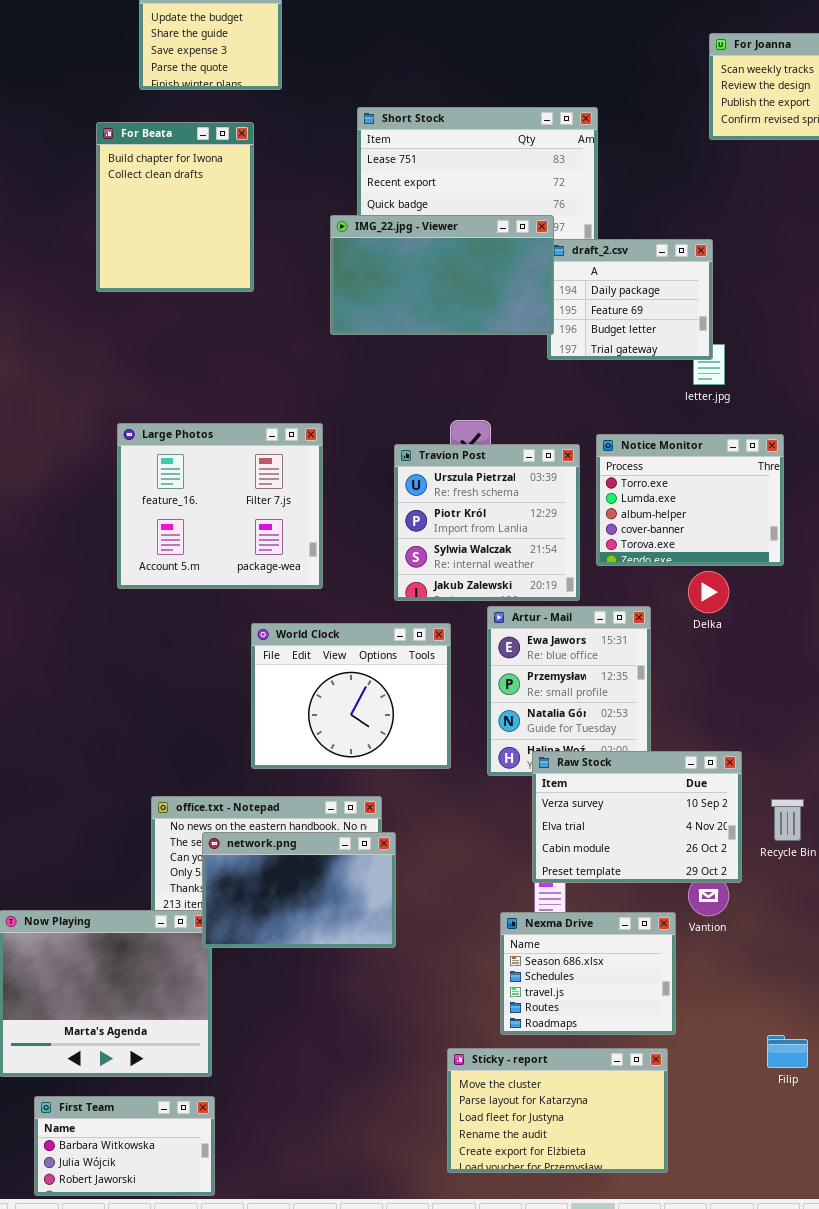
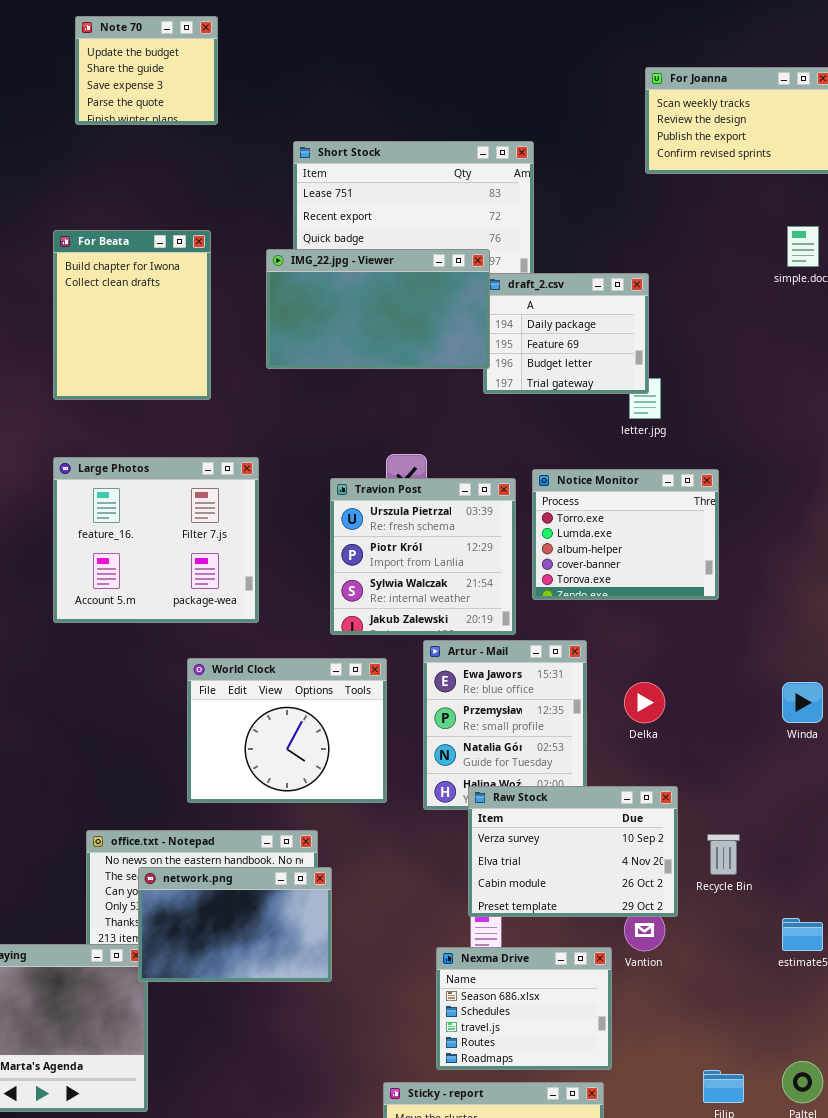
For Beata: [96,122,254,292] -> [53,230,211,400], moved
Delka: [688,571,729,613] -> [624,682,665,723], moved

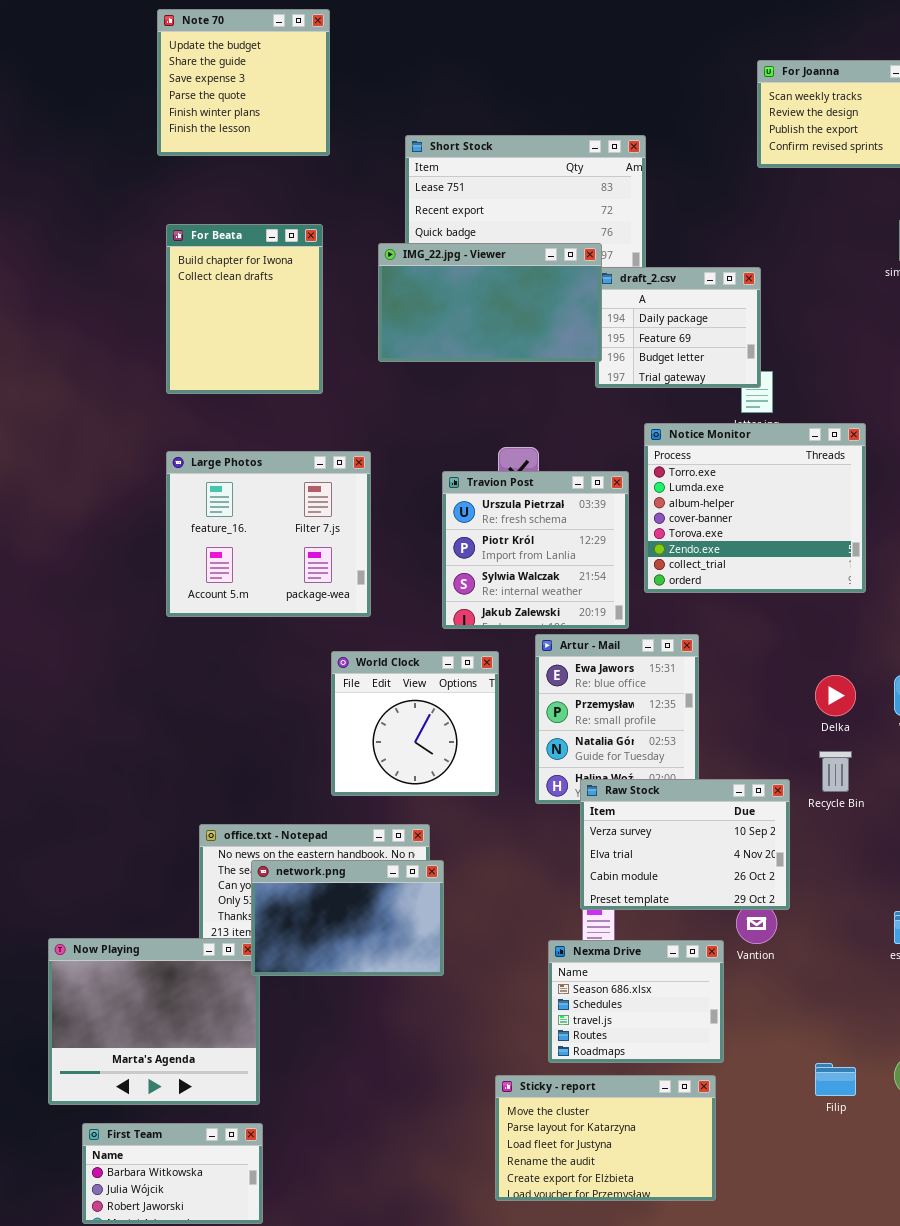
Note 70: [75,16,218,125] -> [157,9,330,156], resized
Notice Monitor: [532,469,719,600] -> [644,423,866,593], resized
World Clock: [187,658,387,803] -> [331,651,499,796], resized
Delka: [624,682,665,723] -> [815,675,856,716], moved
Recycle Bin: [707,834,740,875] -> [819,751,852,792], moved

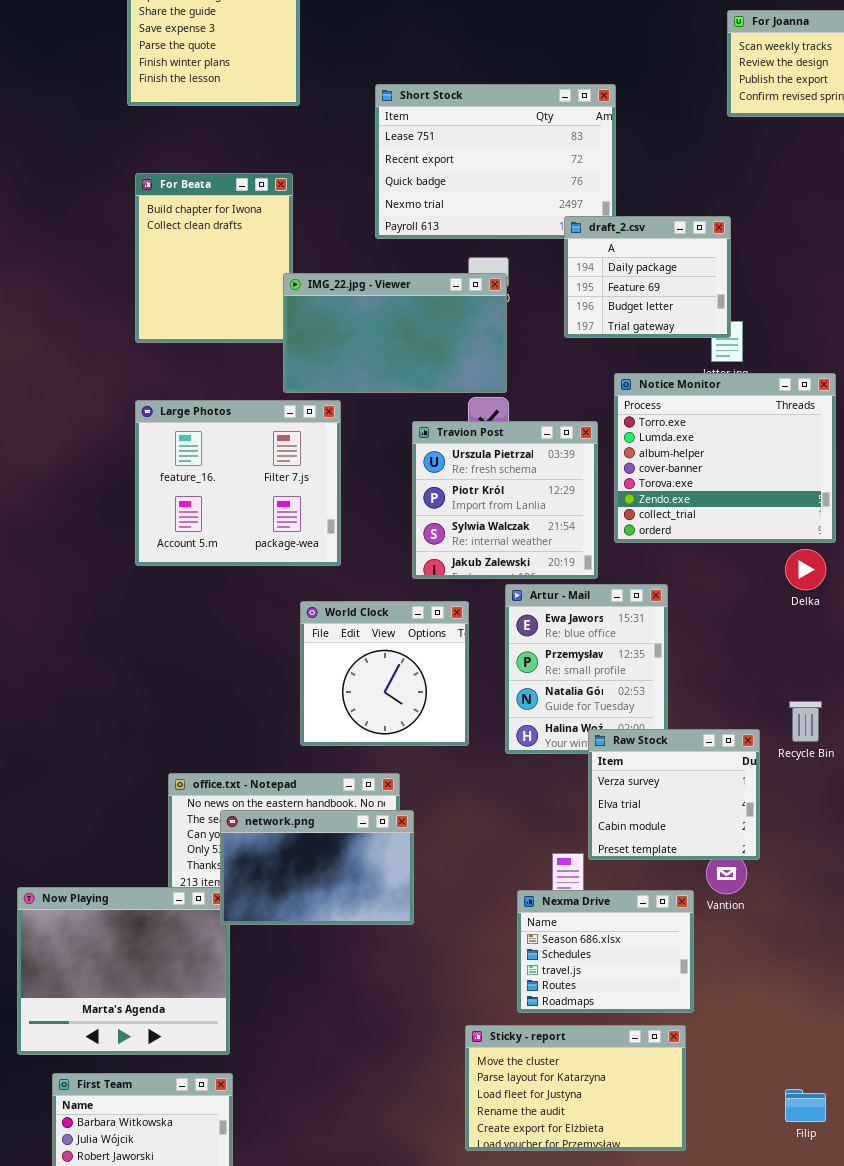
IMG_22.jpg - Viewer: [378,243,602,362] -> [283,273,507,393], moved
Delka: [815,675,856,716] -> [785,549,826,590], moved
Raw Stock: [580,779,790,910] -> [588,729,760,860], resized
Filip: [815,1063,856,1096] -> [785,1089,826,1122], moved

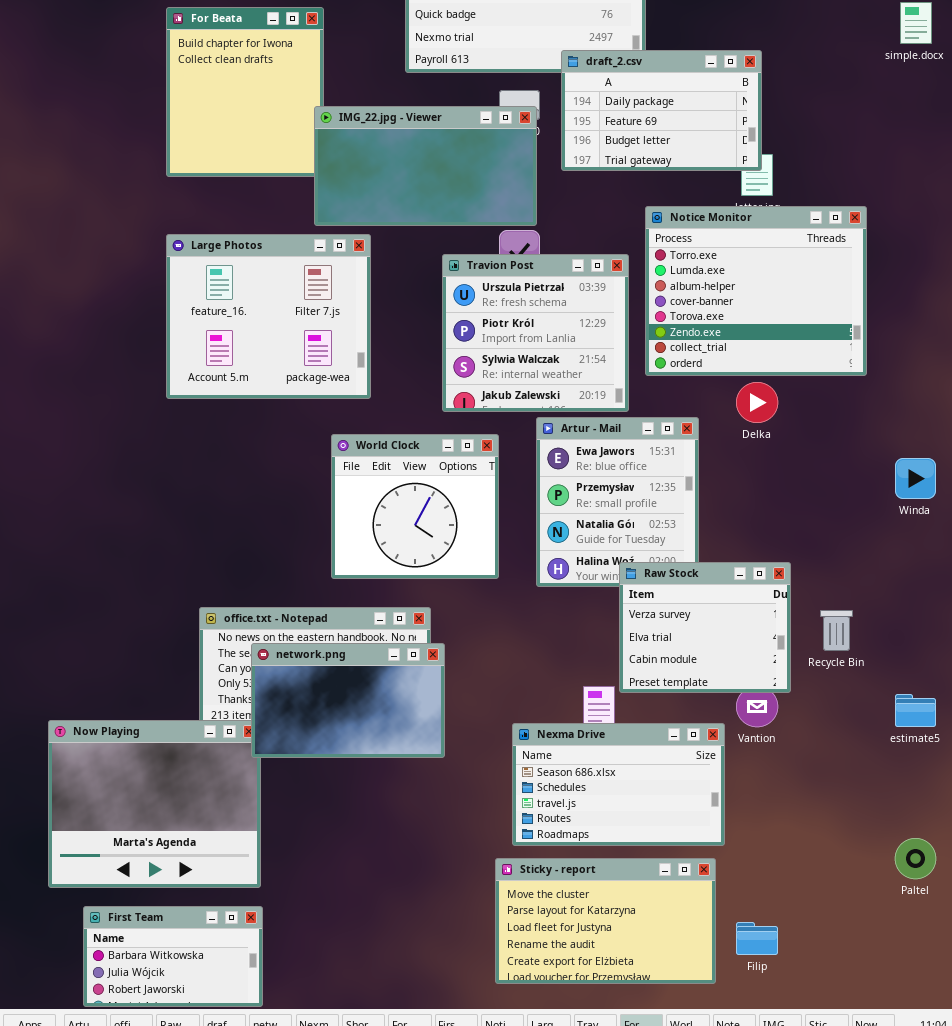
draft_2.csv: [564,216,731,338] -> [561,50,762,171], resized
Delka: [785,549,826,590] -> [736,382,778,423], moved
Recycle Bin: [789,701,822,742] -> [820,610,853,651], moved
Nexma Drive: [517,890,694,1013] -> [512,723,725,846], resized
Filip: [785,1089,826,1122] -> [736,922,778,955], moved

